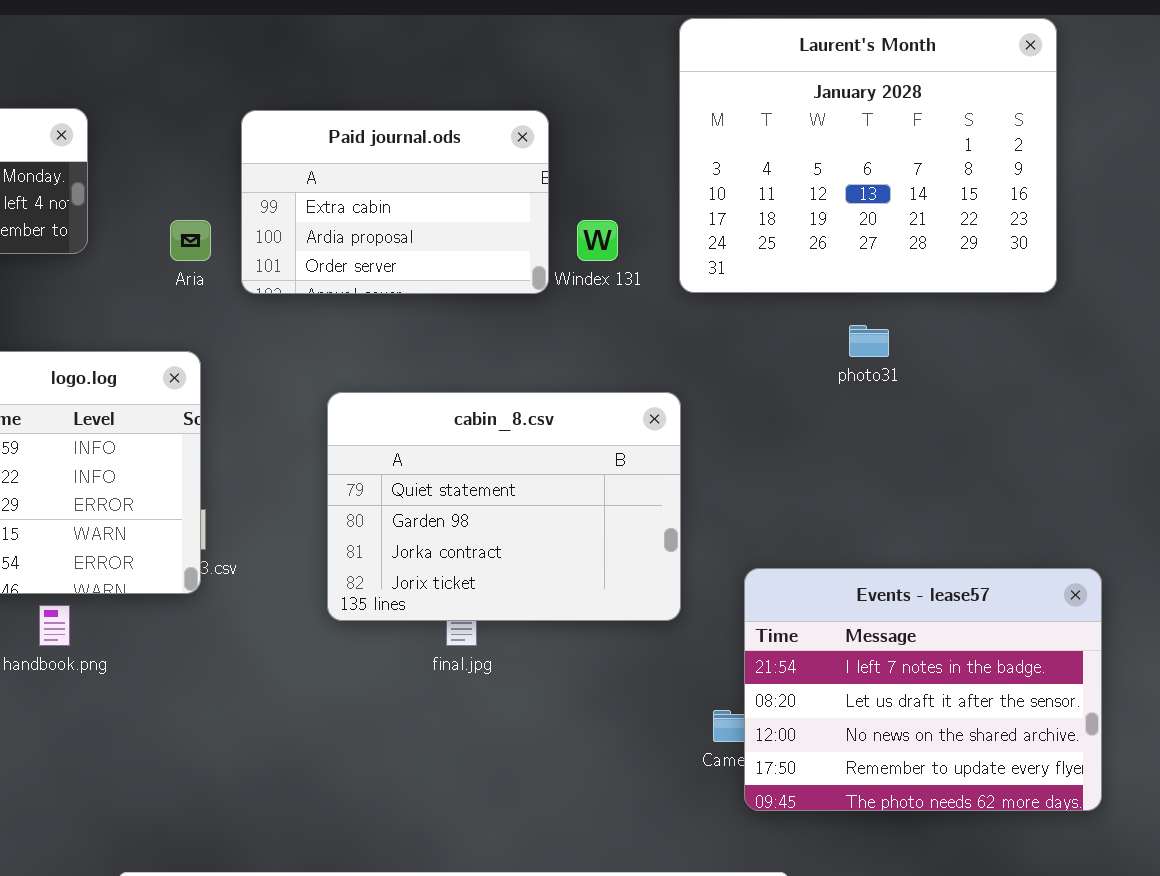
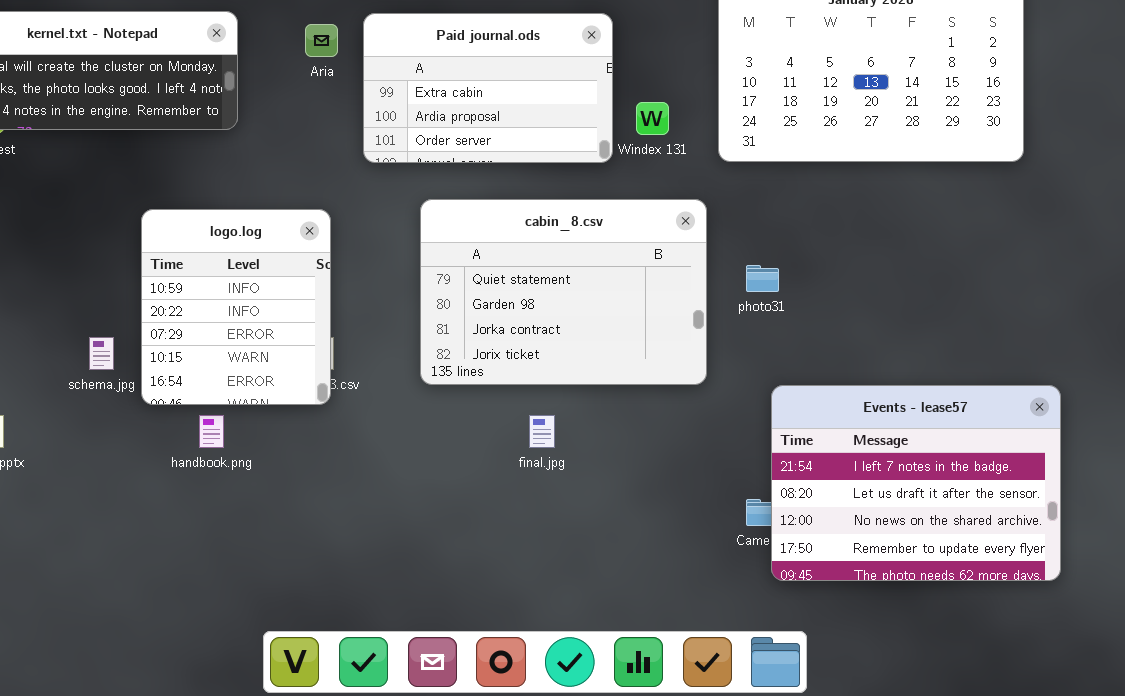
Aria: [170,220,211,261] -> [305,24,338,57], moved
photo31: [849,325,889,357] -> [746,265,779,292], moved
cabin_8.csv: [327,392,681,621] -> [420,199,707,385], moved

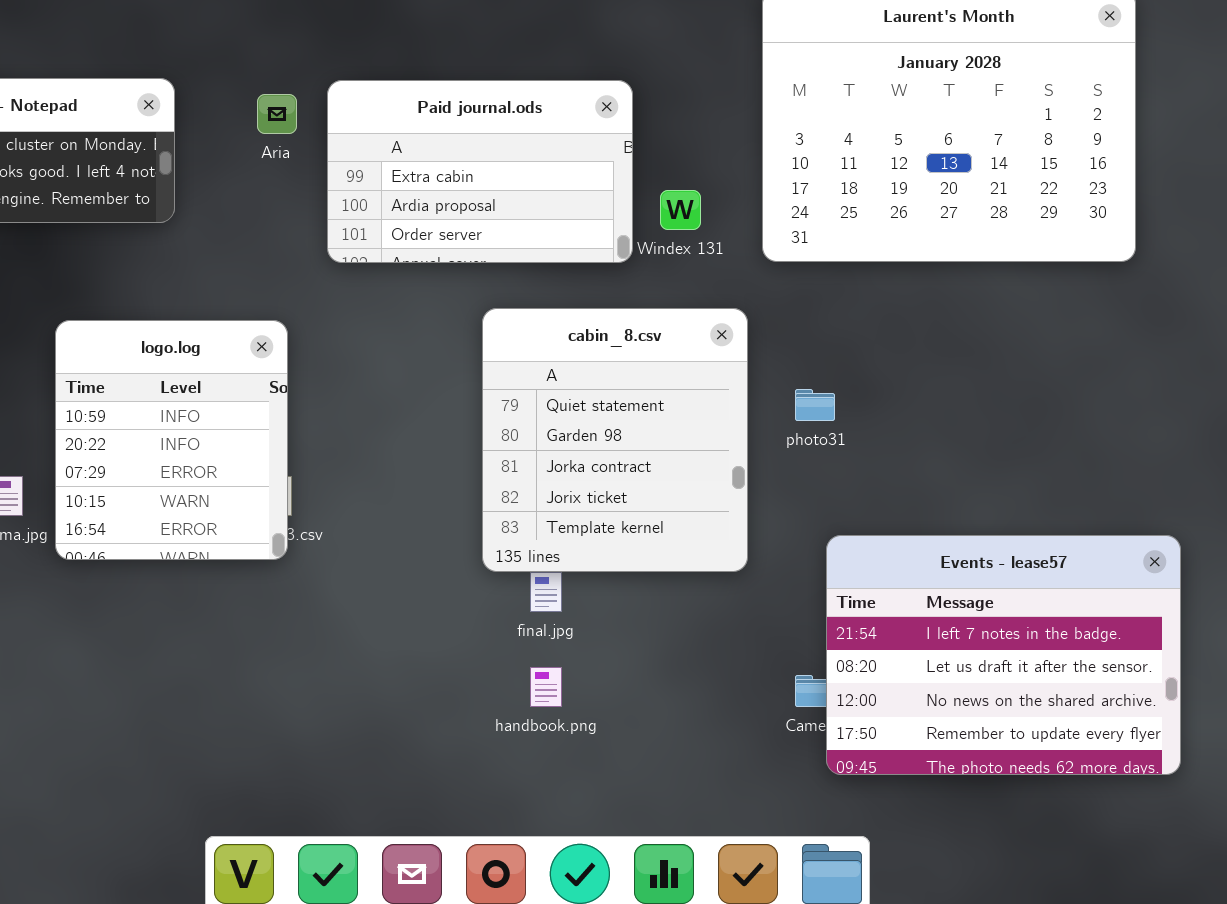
cabin_8.csv: [420,199,707,385] -> [482,308,748,572], resized
handbook.png: [199,415,224,448] -> [530,667,562,707], moved

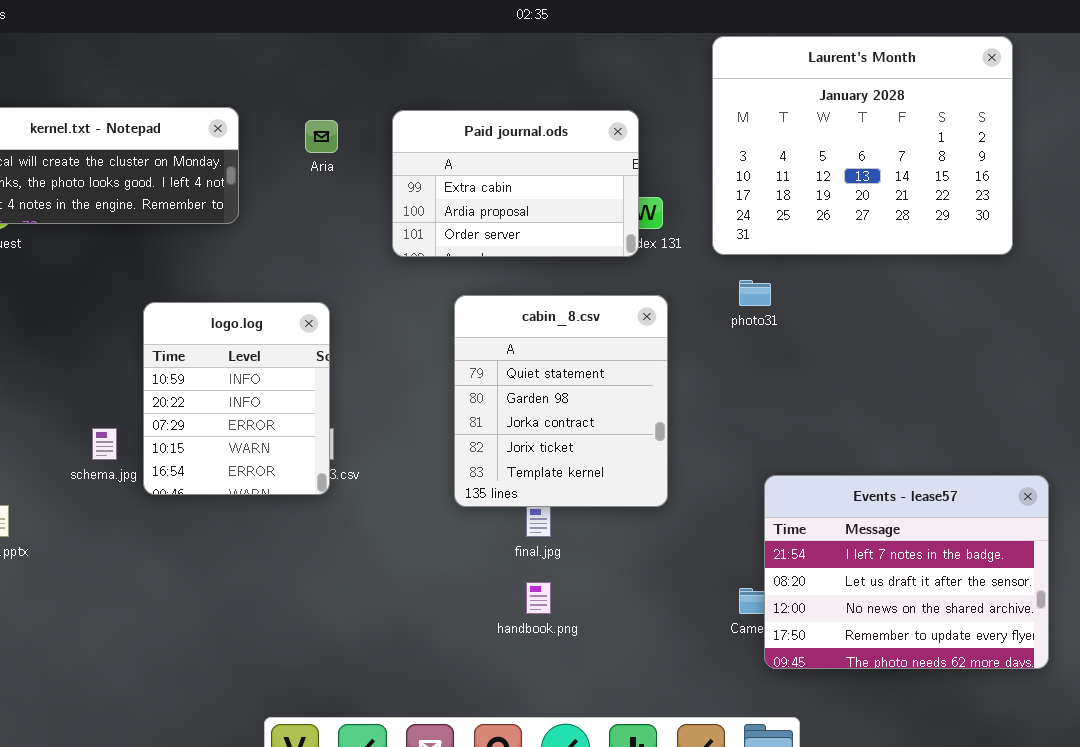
Paid journal.ods: [327,80,633,263] -> [392,110,639,257], moved
cabin_8.csv: [482,308,748,572] -> [454,295,668,507], moved
photo31: [795,389,835,421] -> [739,280,771,306], moved

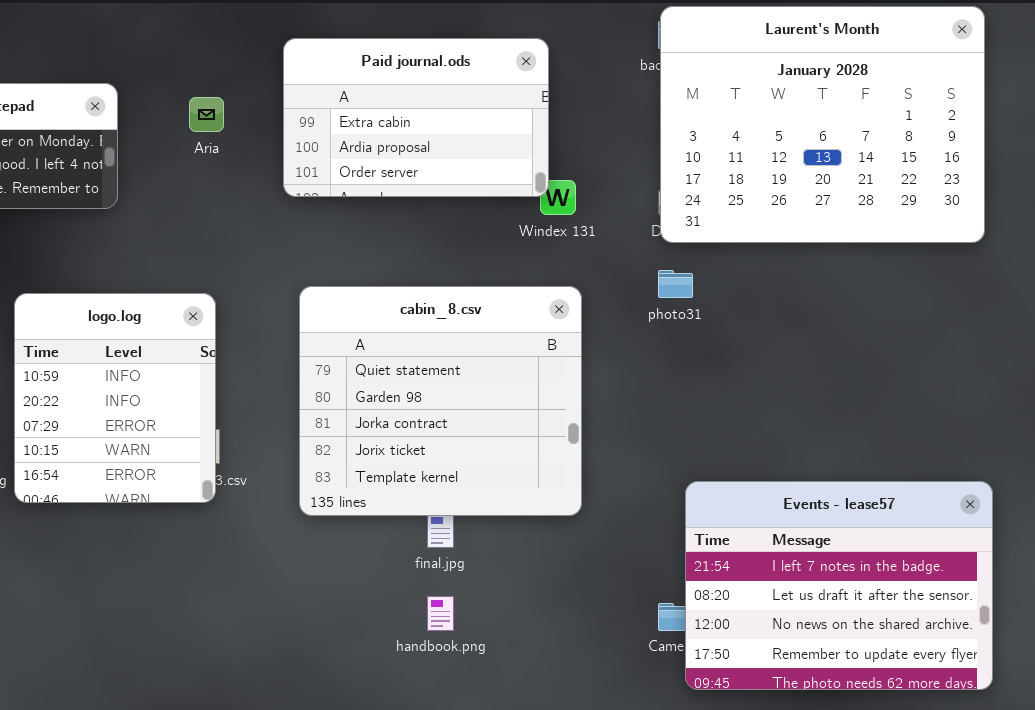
Laurent's Month: [712,36,1013,255] -> [660,6,985,243], moved
Paid journal.ods: [392,110,639,257] -> [283,38,549,197], moved
cabin_8.csv: [454,295,668,507] -> [299,286,582,516], resized

